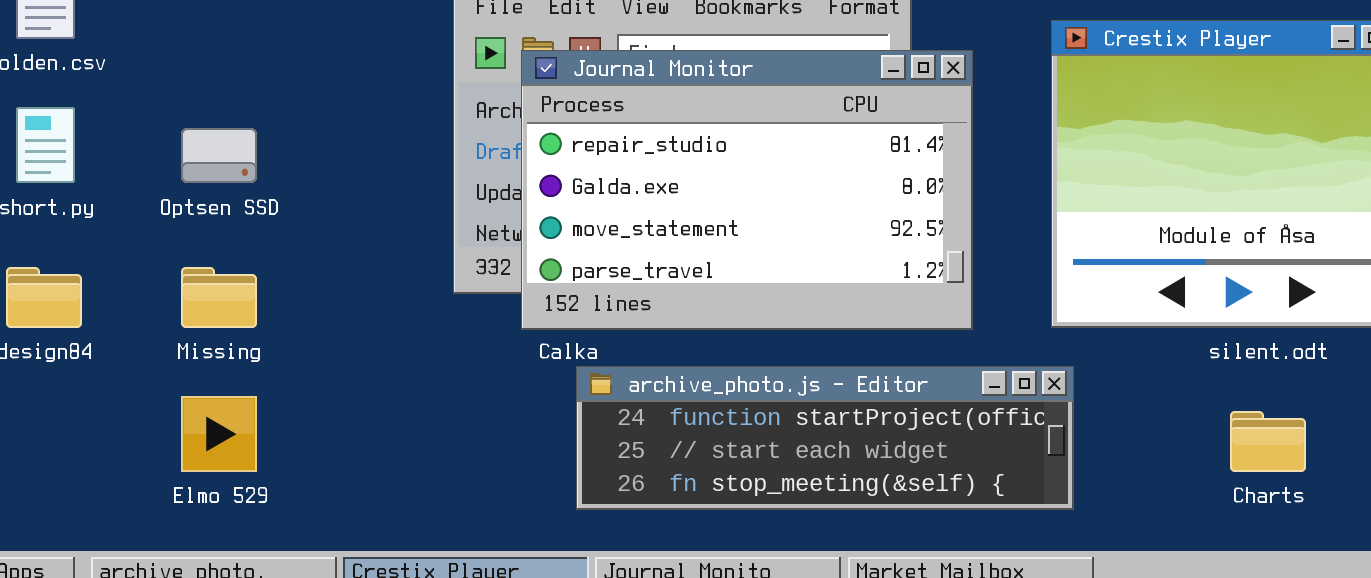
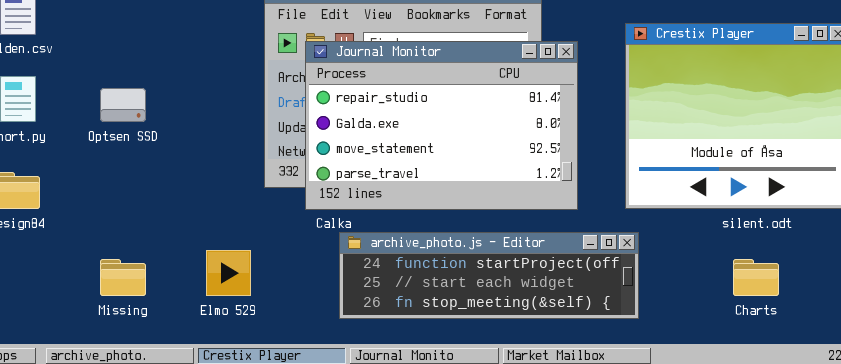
Missing: [181,267,257,328] -> [100,259,146,296], moved
Elmo 529: [181,396,257,472] -> [206,250,251,296], moved

